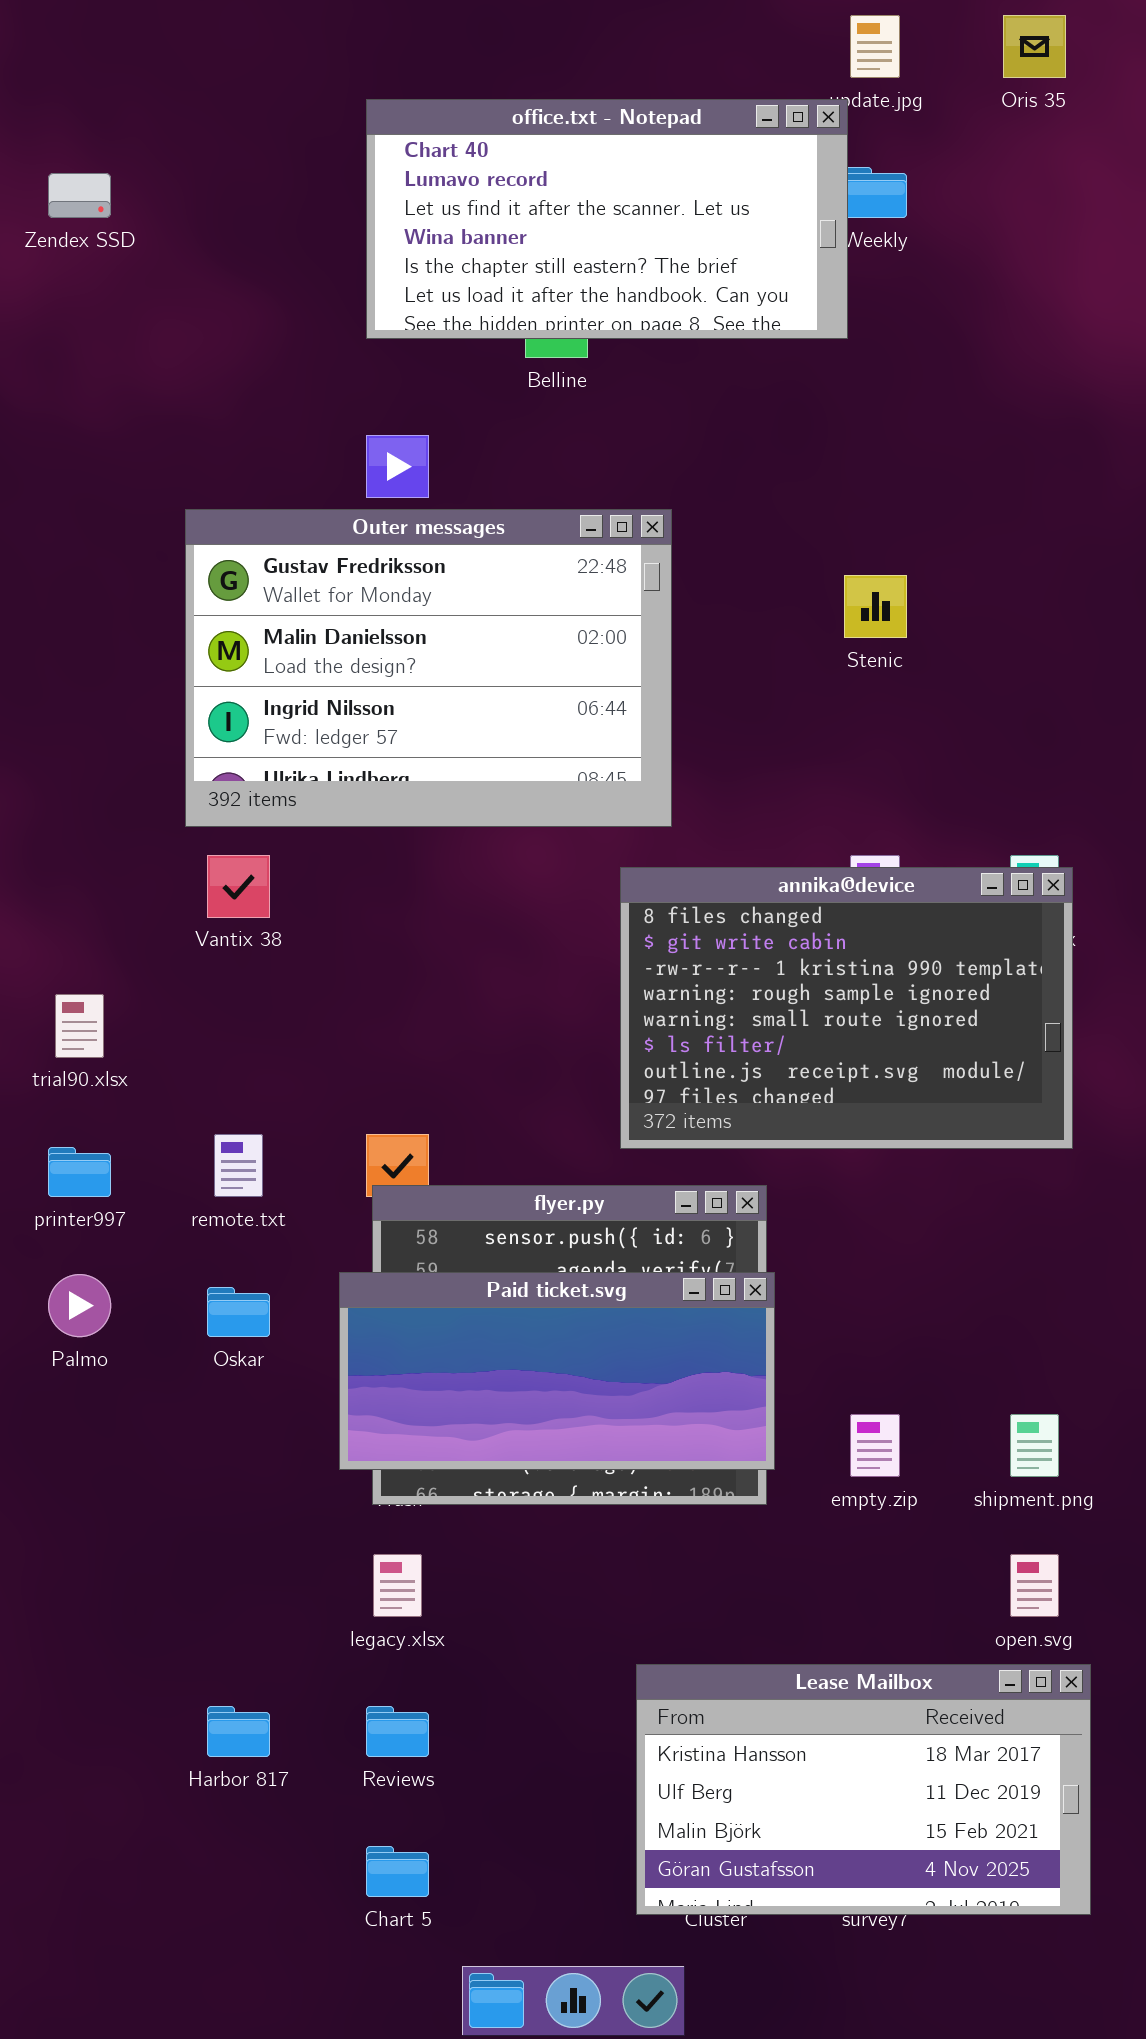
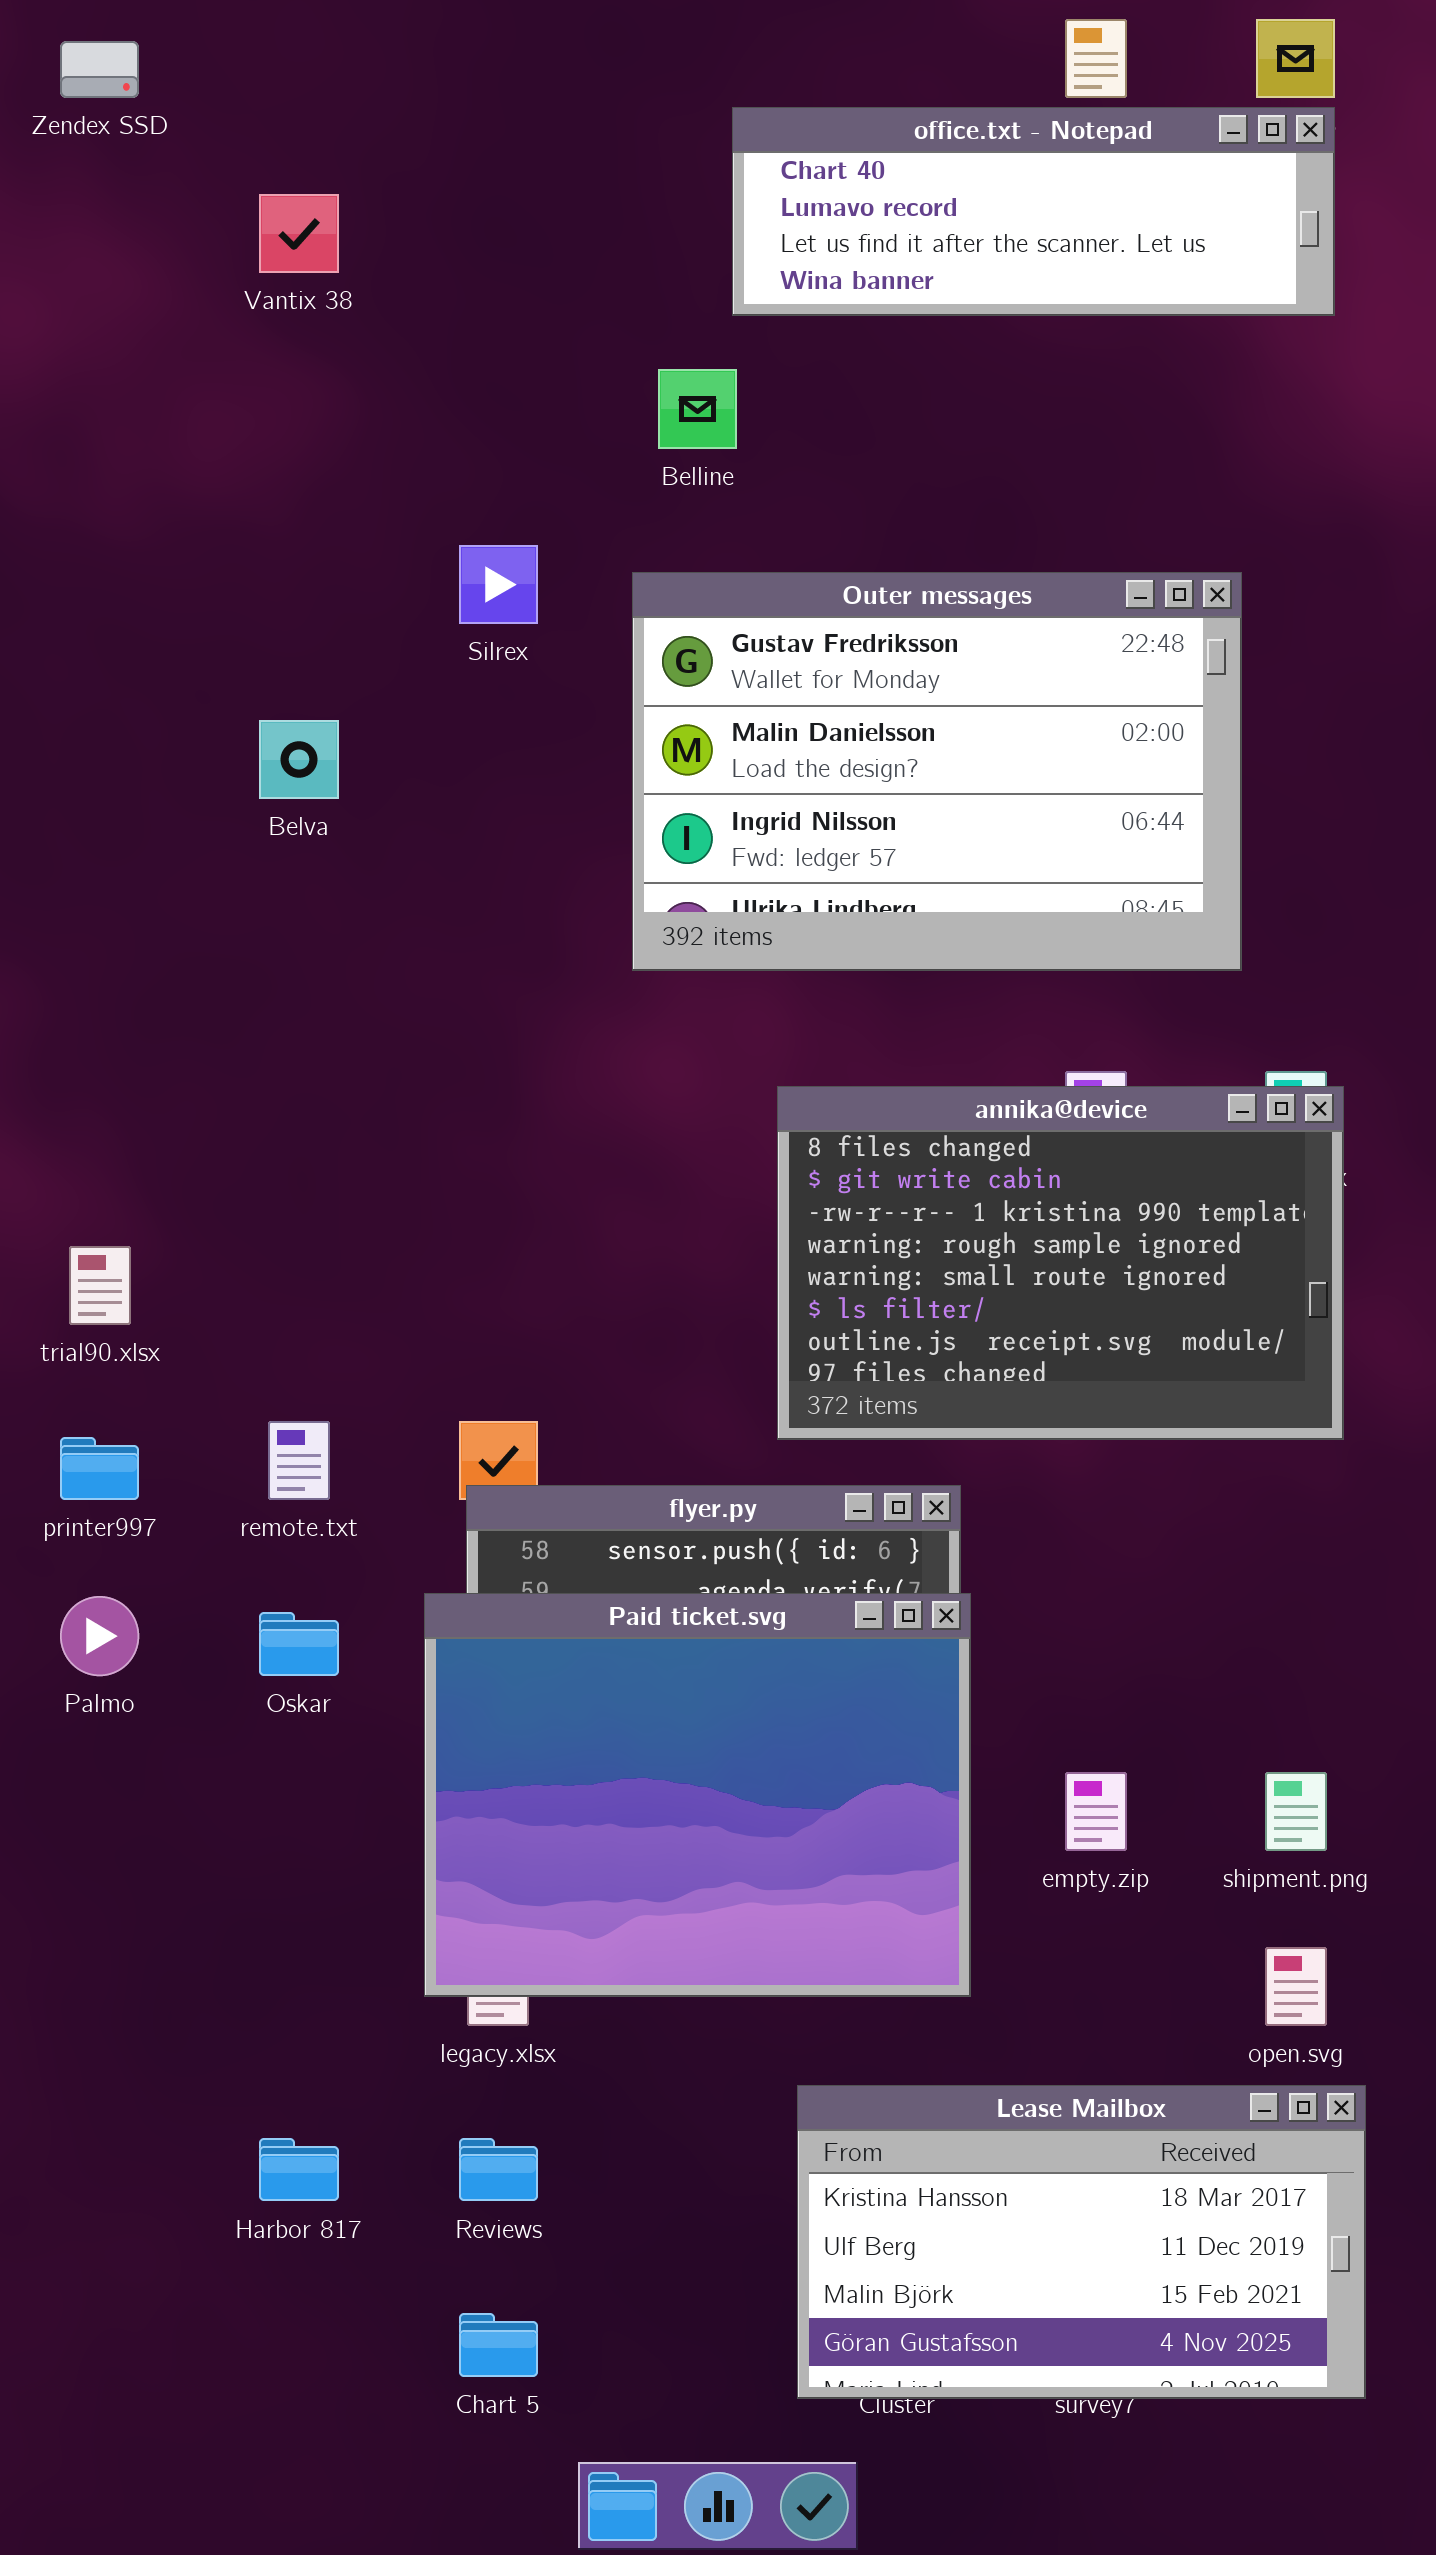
office.txt - Notepad: [366,99,848,339] -> [732,107,1335,316], moved, resized
Zendex SSD: [48,173,111,218] -> [60,41,139,98], moved
Outer messages: [185,509,672,827] -> [632,572,1242,971], moved
Vantix 38: [207,855,270,918] -> [259,194,339,273], moved
Paid ticket.svg: [339,1272,775,1470] -> [424,1593,971,1997], resized

